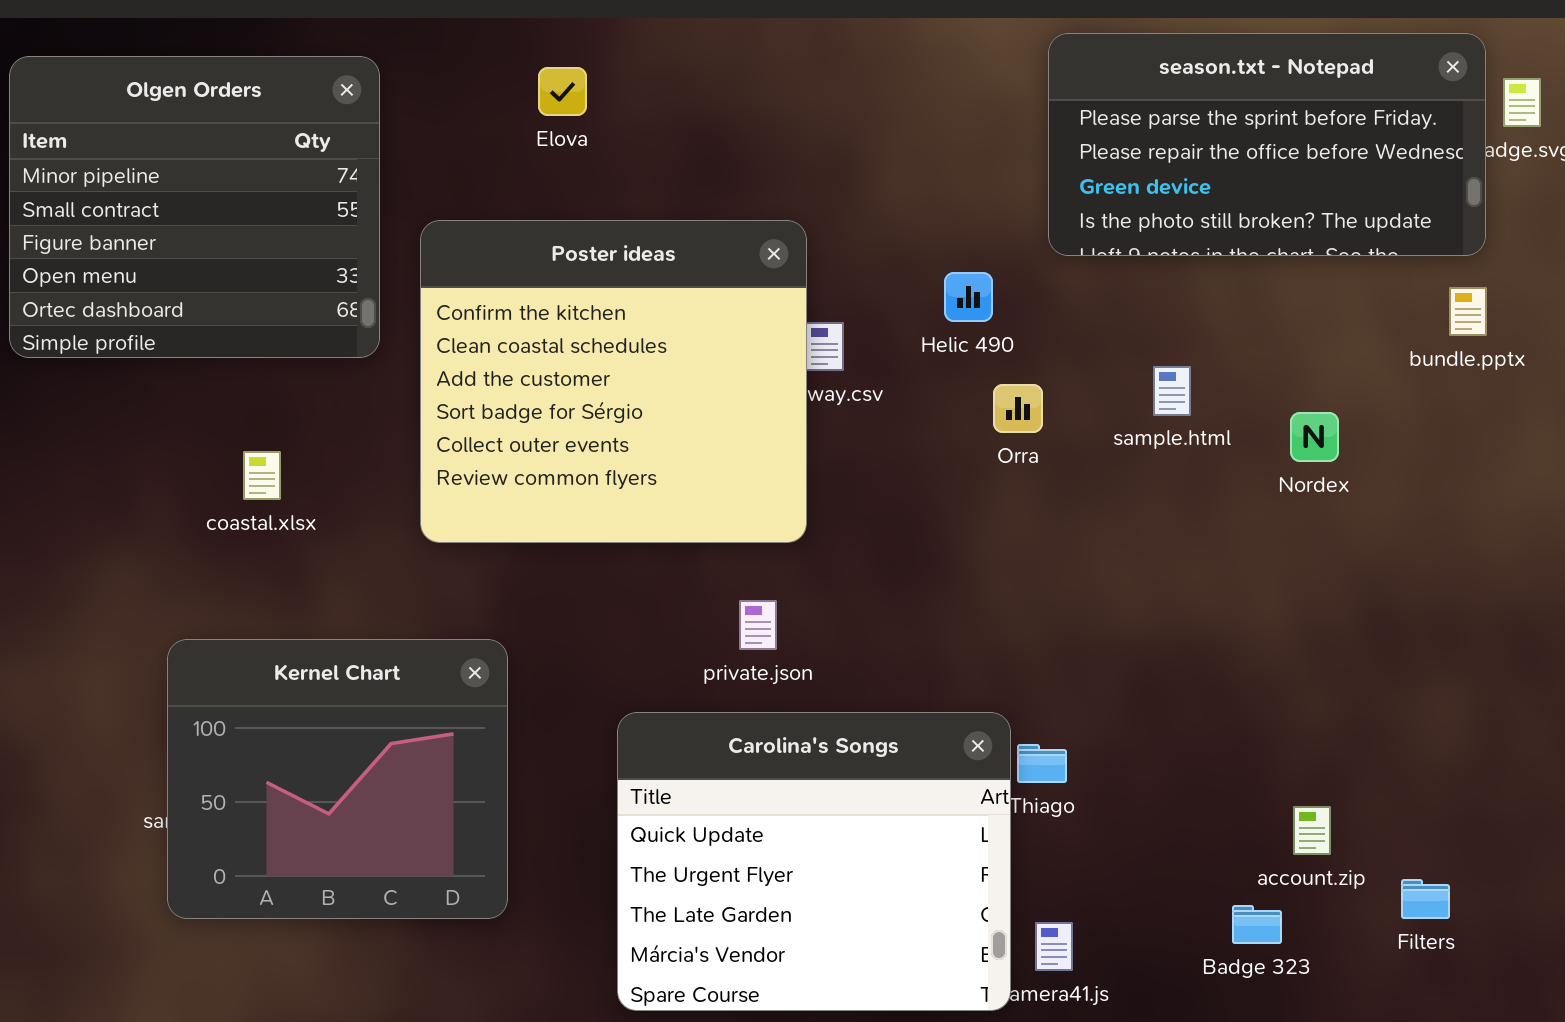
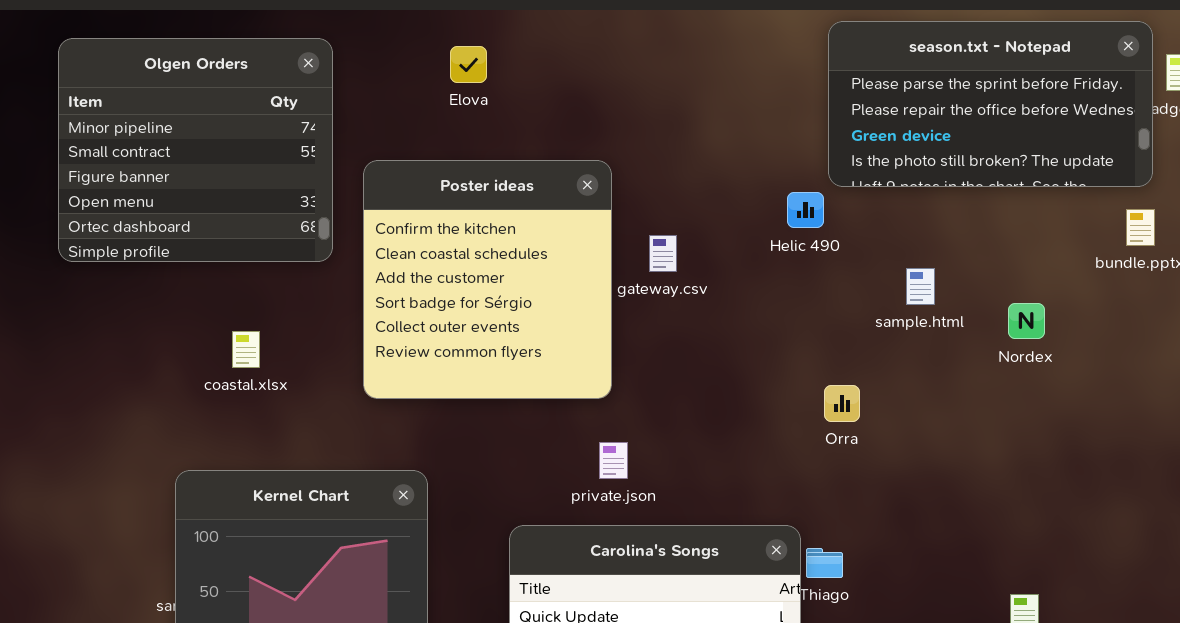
Poster ideas: [420,220,807,543] -> [363,160,612,399], resized
Helic 490: [944,272,993,322] -> [787,192,824,228], moved
Orra: [993,384,1043,433] -> [824,385,860,422], moved

